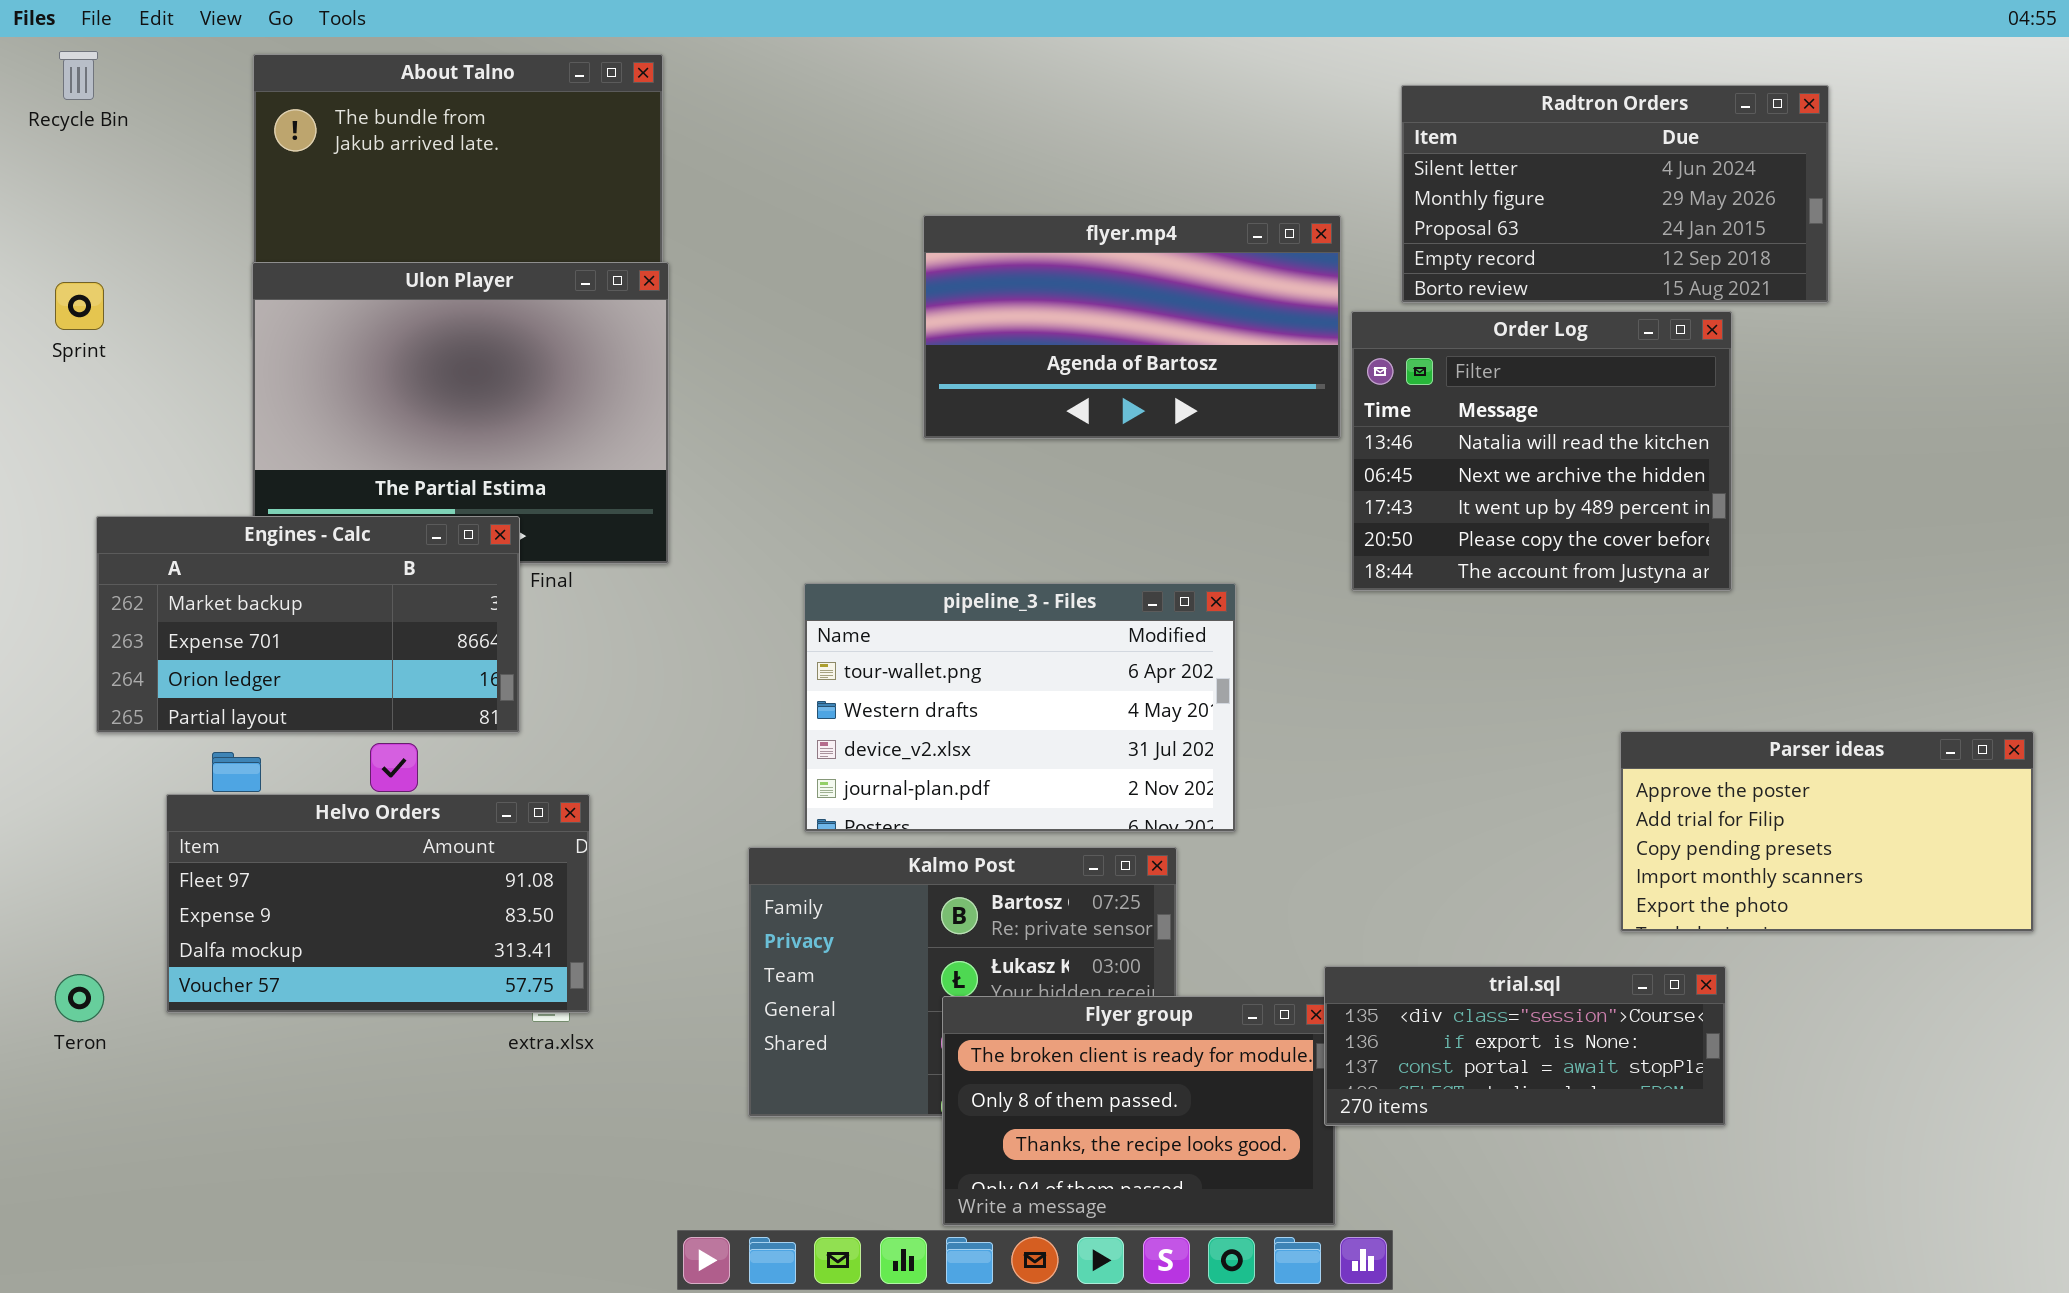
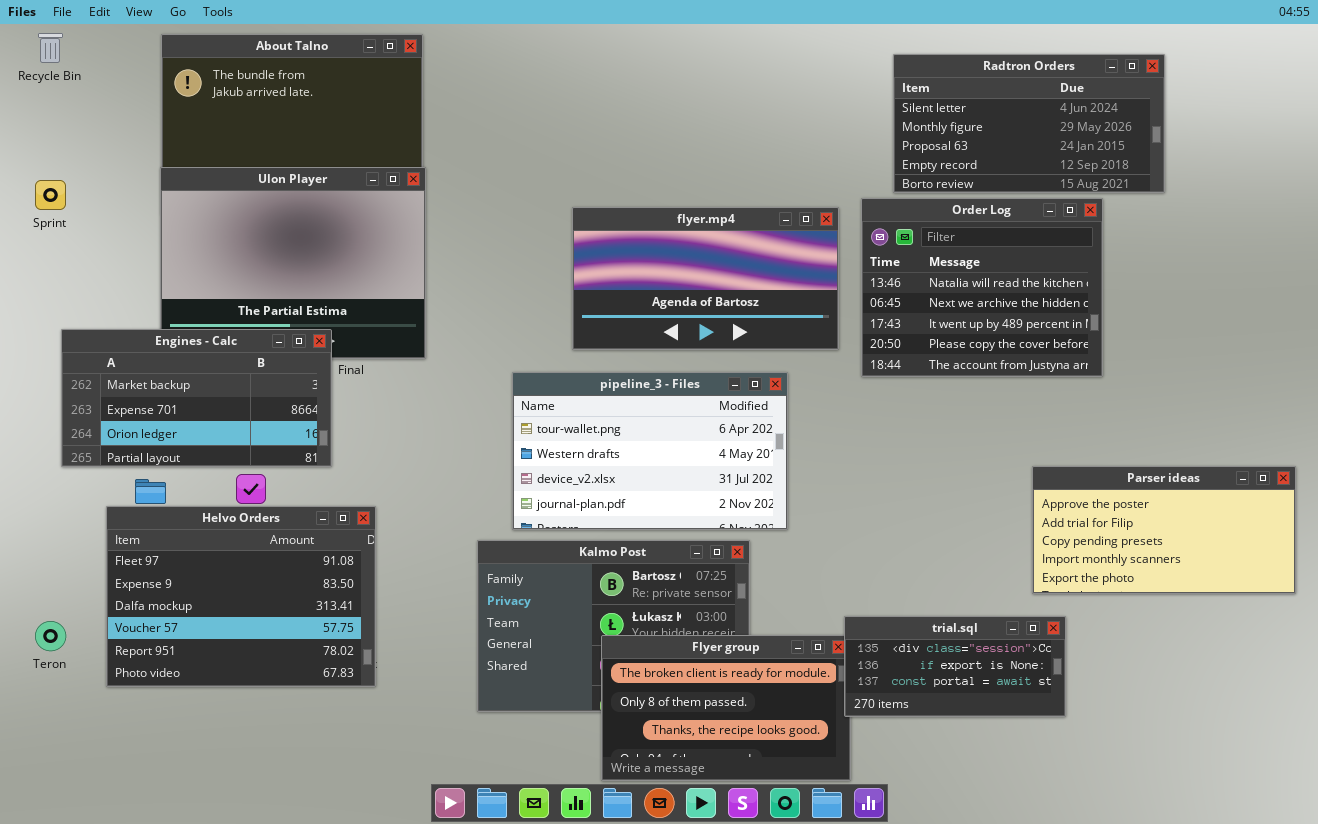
flyer.mp4: [923,215,1341,439] -> [572,207,839,350], moved
Helvo Orders: [166,794,590,1013] -> [106,506,376,687], resized
trial.sql: [1324,966,1726,1126] -> [844,616,1066,717], resized

